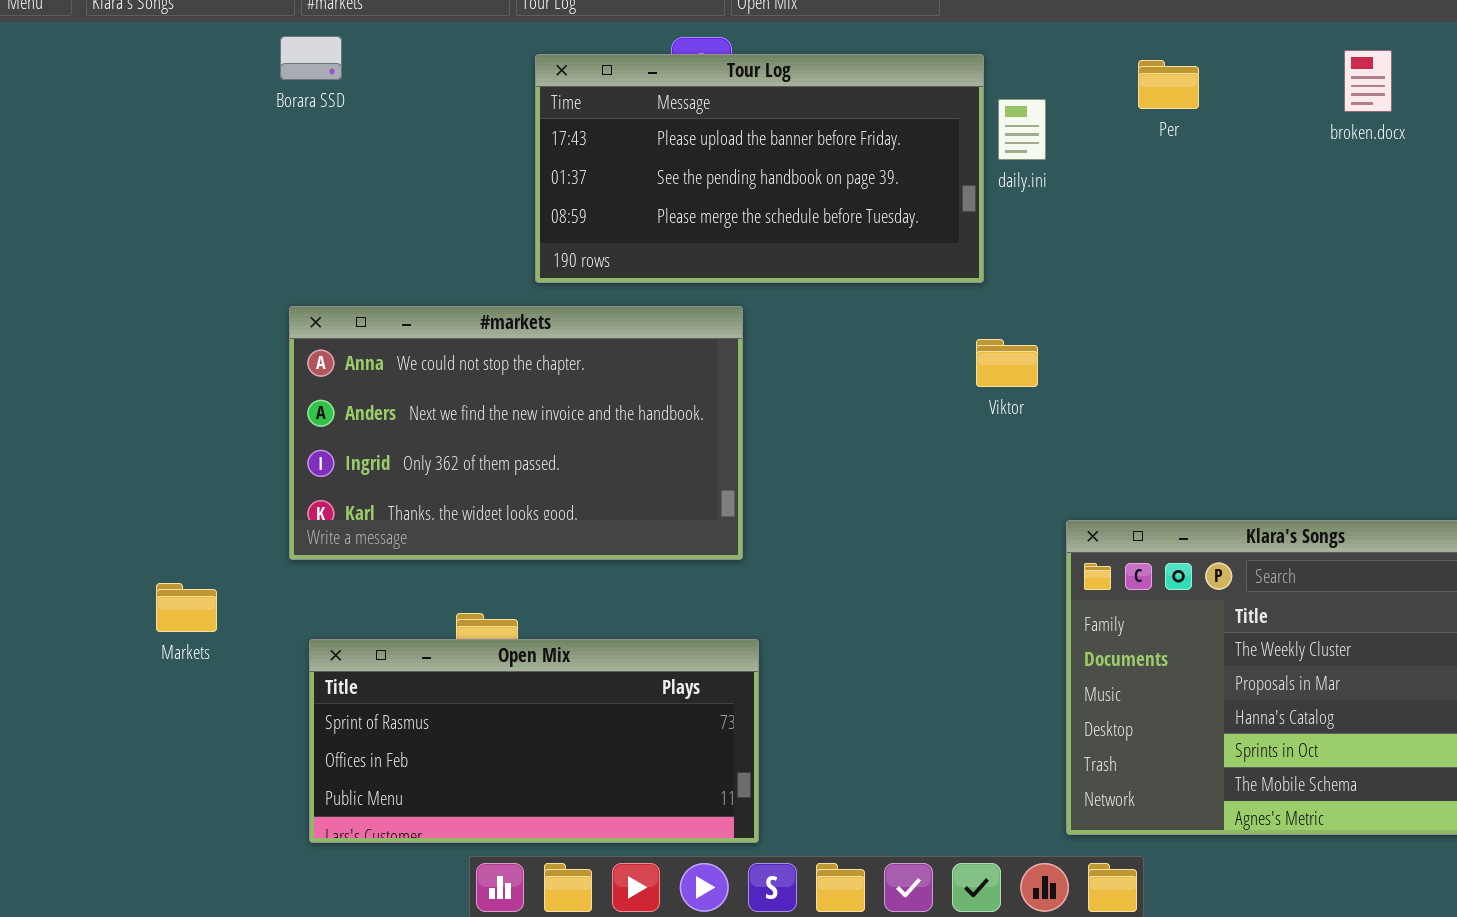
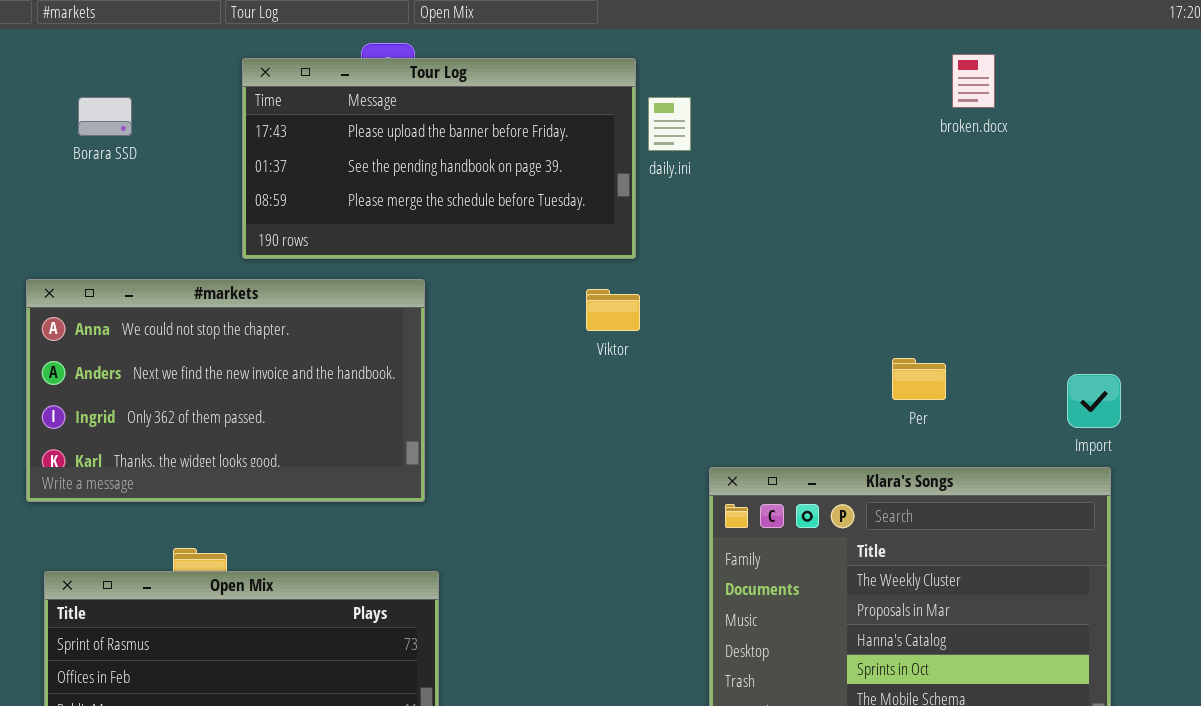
Borara SSD: [280,36,342,80] -> [78,97,132,136], moved
Per: [1138,60,1199,109] -> [892,358,946,400], moved
Viktor: [976,339,1038,387] -> [586,289,640,331], moved

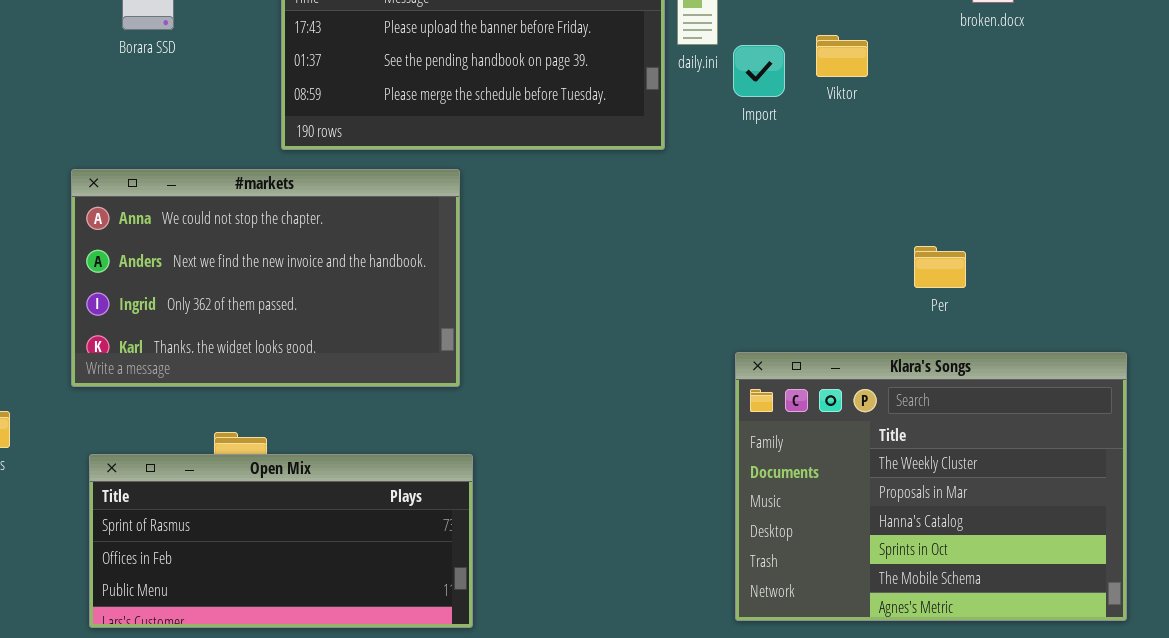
Viktor: [586,289,640,331] -> [816,35,868,77], moved
Import: [1067,374,1121,428] -> [733,45,785,97], moved

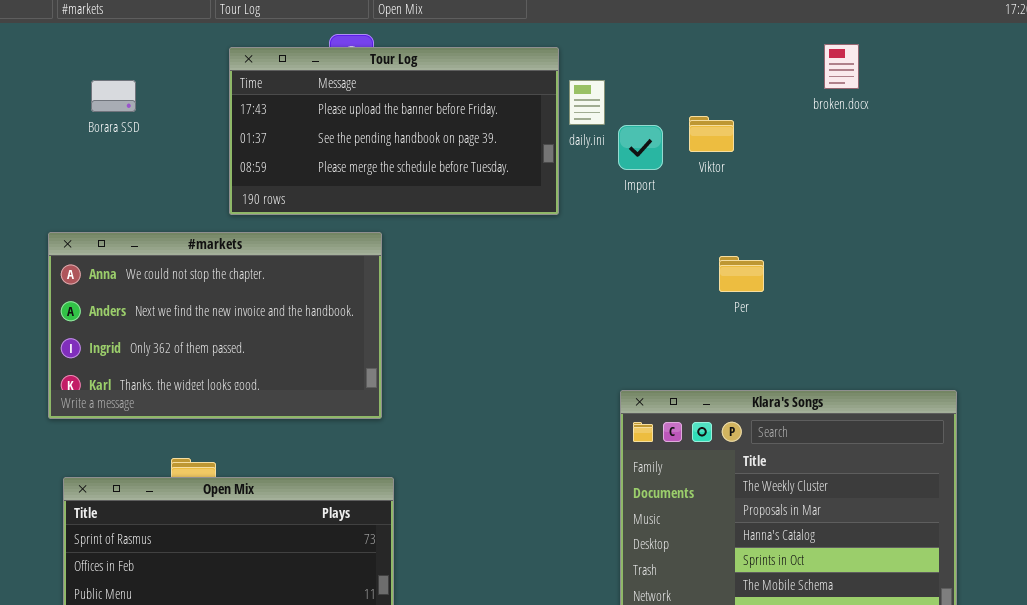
Per: [914,246,966,288] -> [719,256,764,292], moved

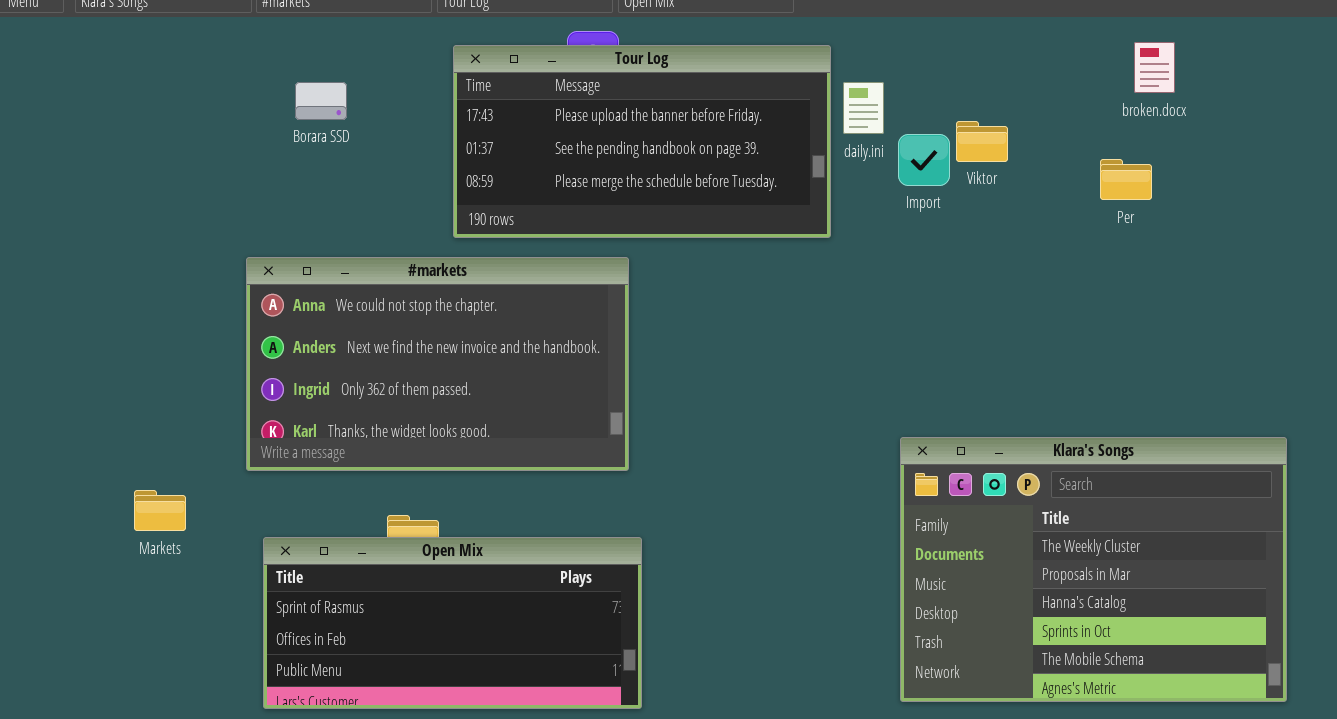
Viktor: [689,116,734,152] -> [956,121,1008,162], moved
Per: [719,256,764,292] -> [1100,159,1152,200], moved

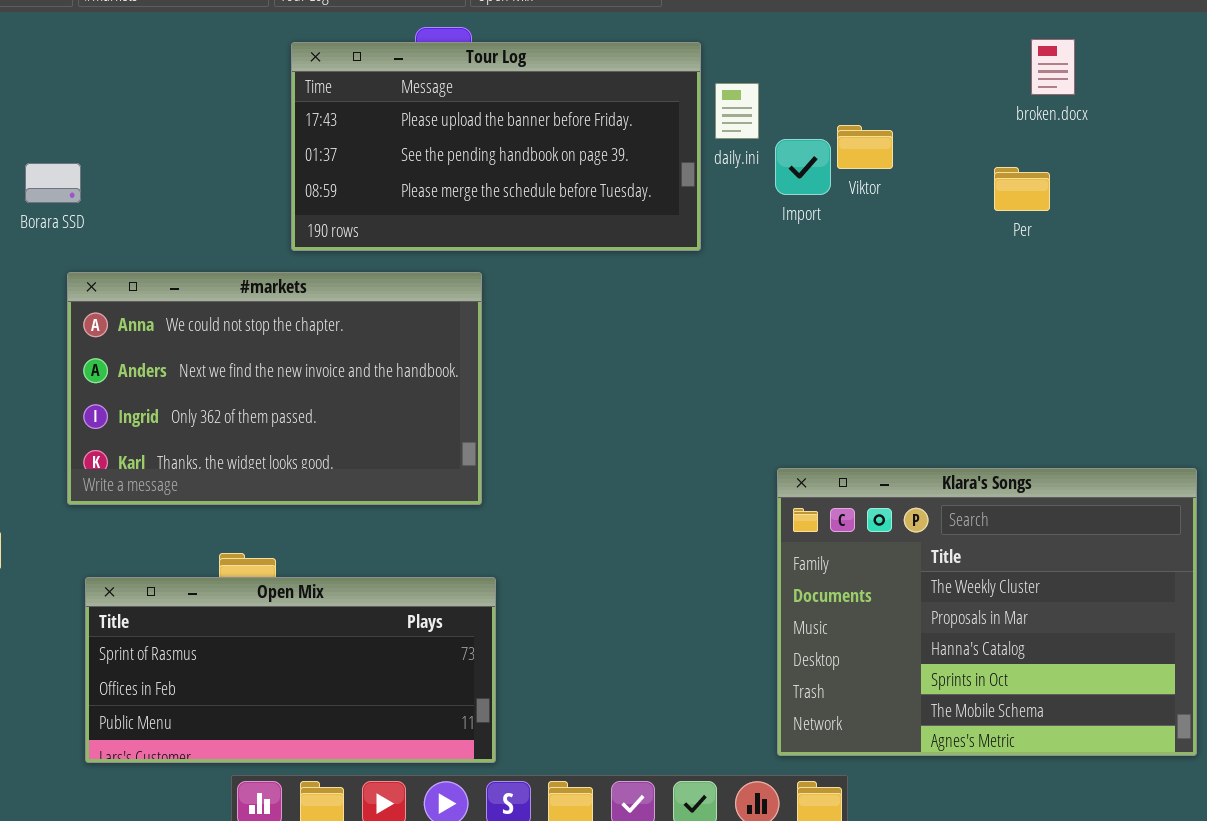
Borara SSD: [295,82,347,120] -> [25,163,81,203], moved

